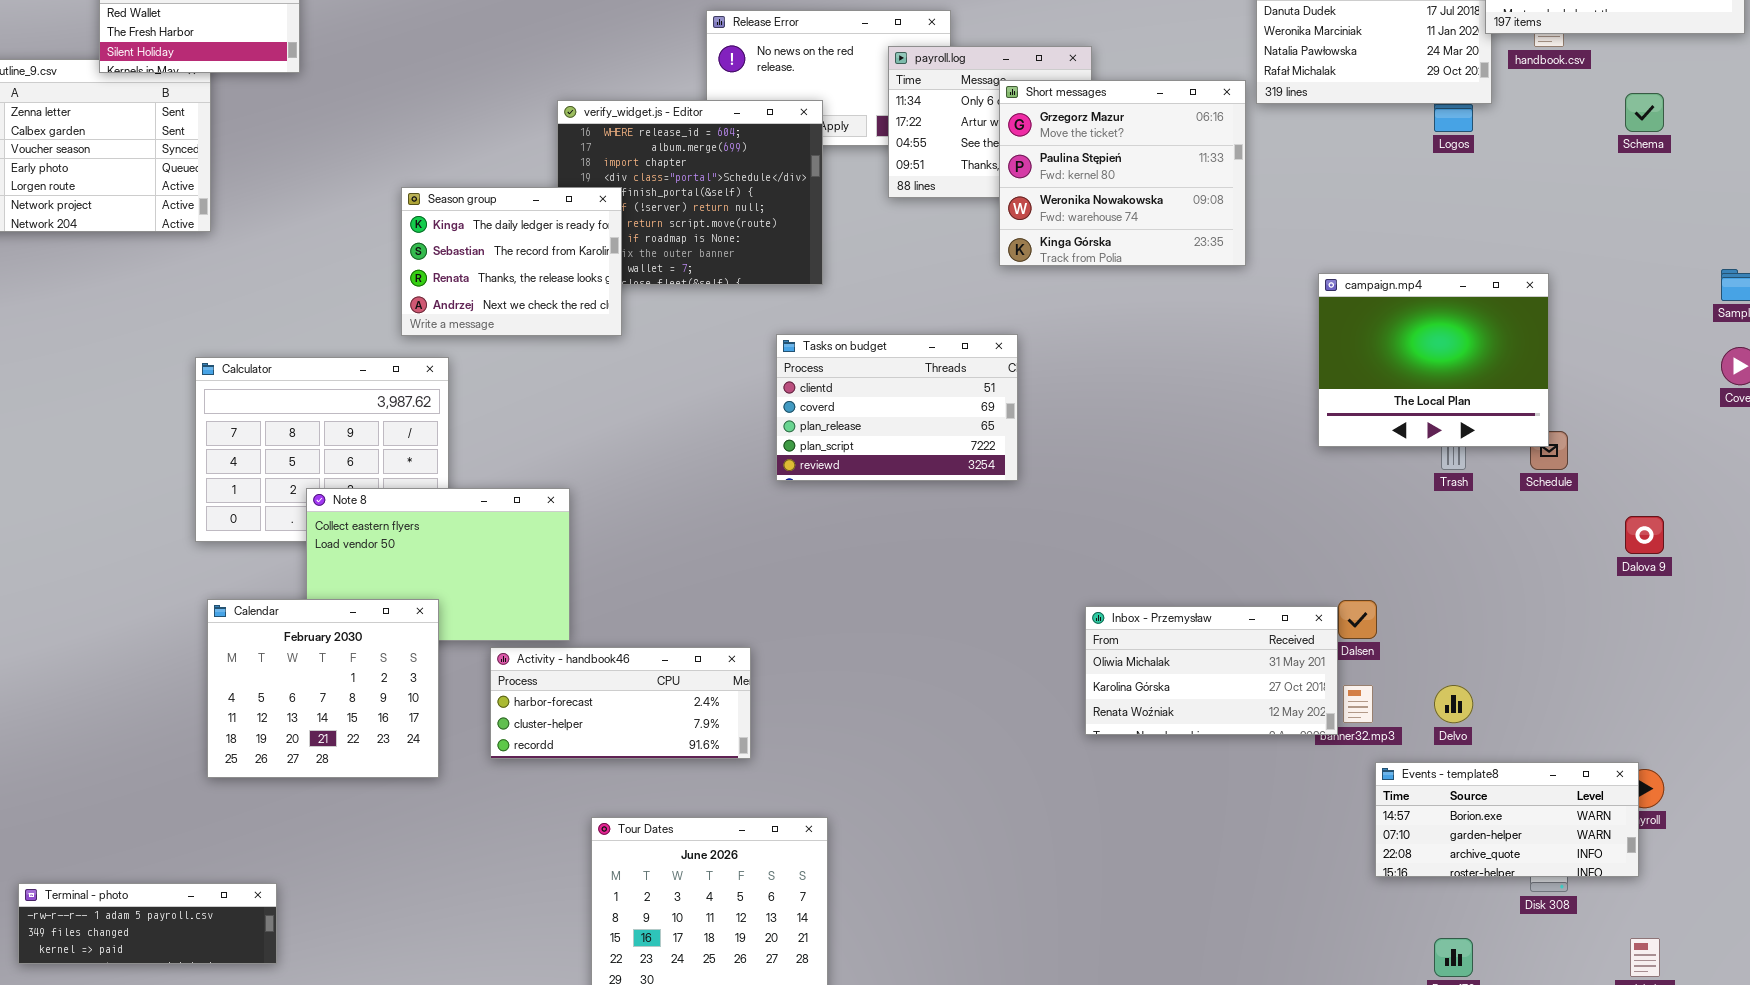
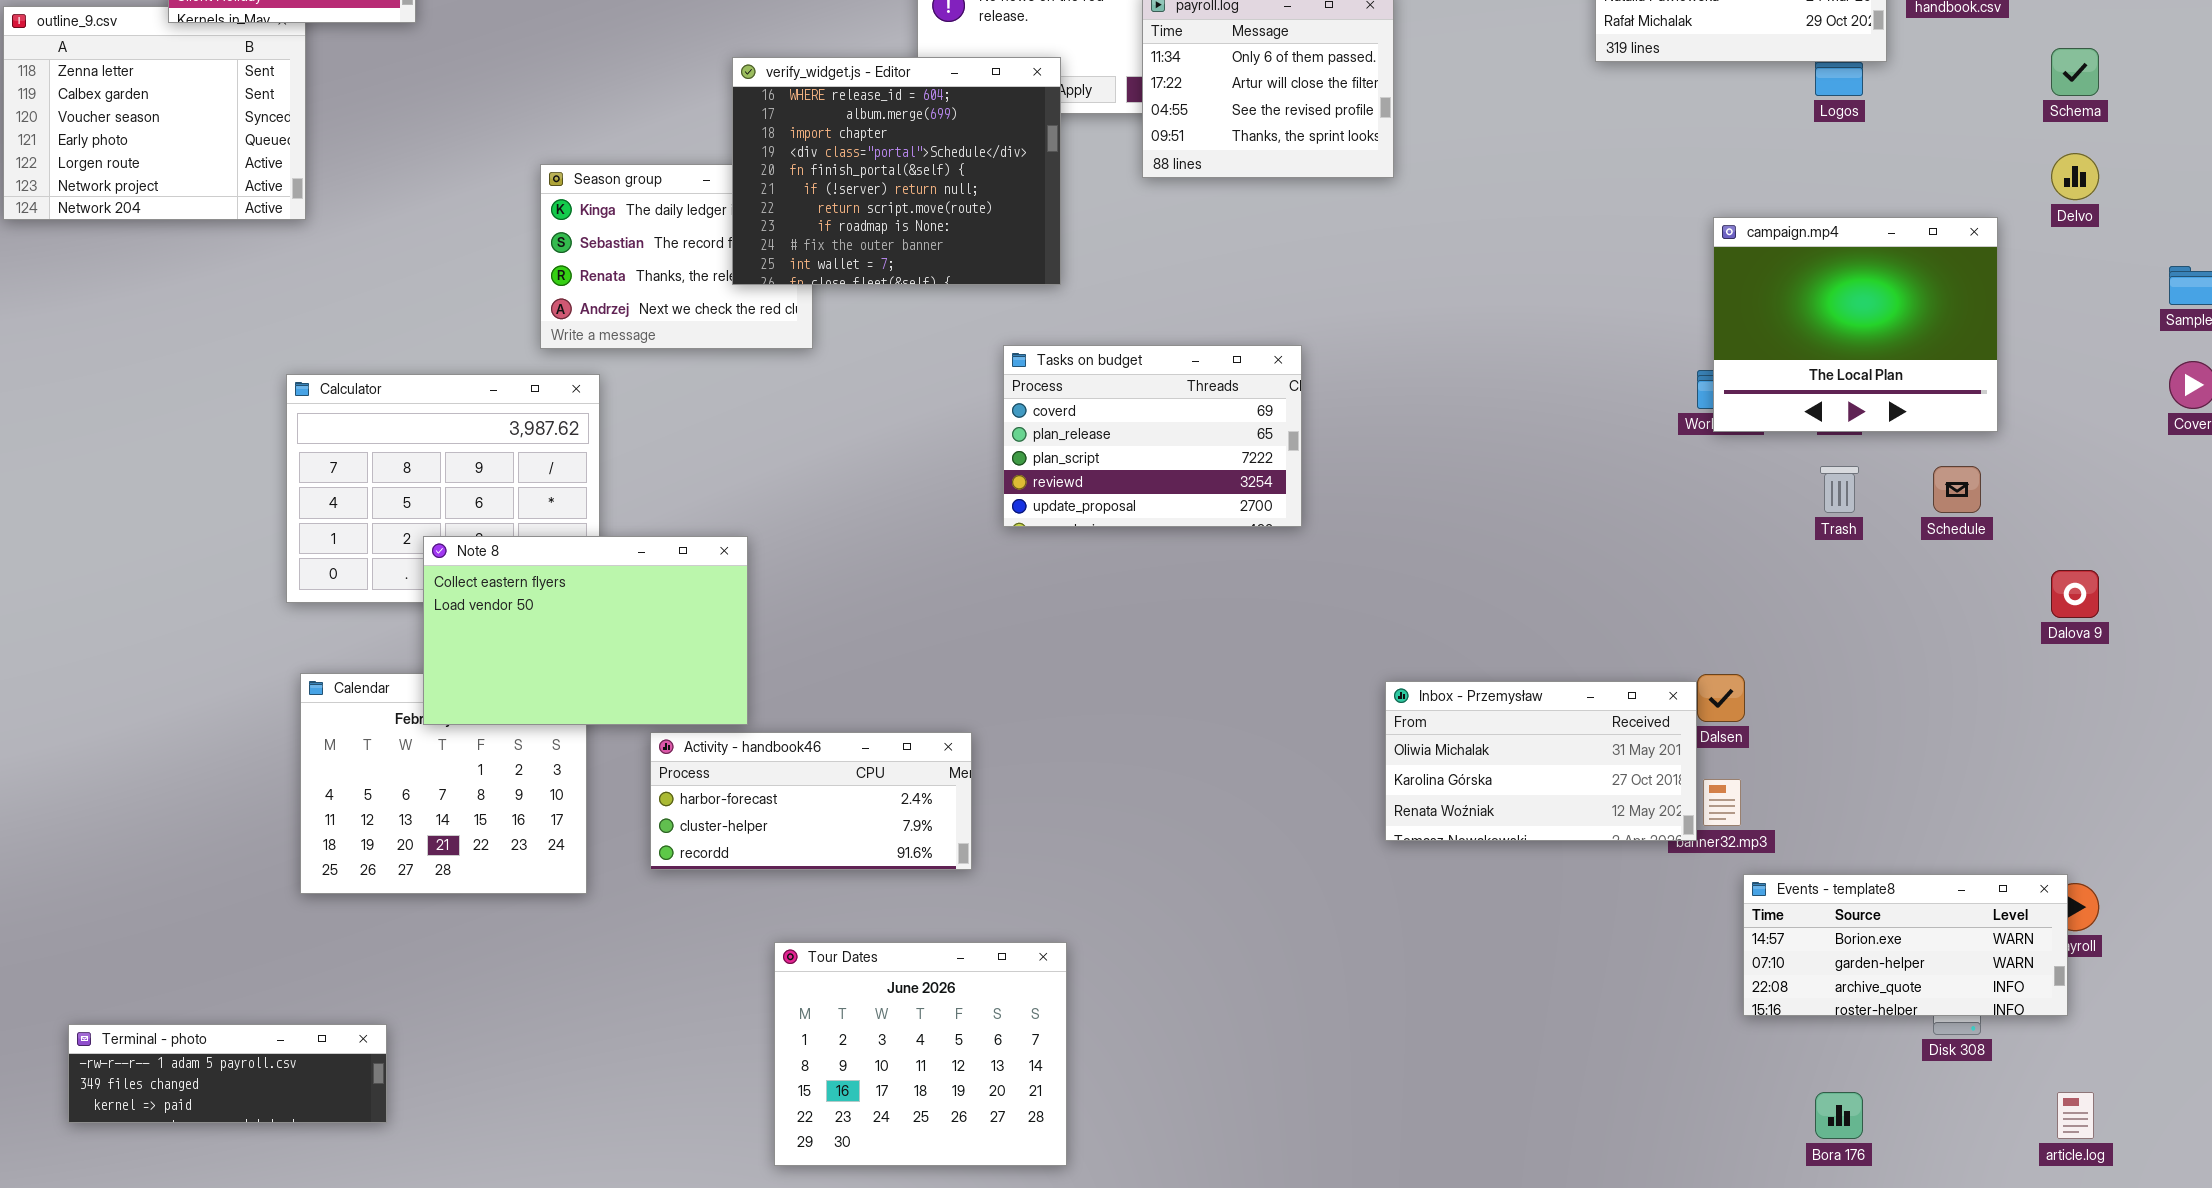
Short messages: [999,80,1246,266] -> none, closed
verify_widget.js - Editor: [557,100,823,285] -> [732,57,1061,285], raised
campaign.mp4: [1318,273,1549,447] -> [1713,217,1998,432], moved
Tasks on budget: [776,334,1018,481] -> [1003,345,1302,527], scrolled down 1 row
Note 8: [306,488,570,641] -> [423,536,748,725], raised
Delvo: [1434,685,1473,723] -> [2051,153,2099,200], moved

